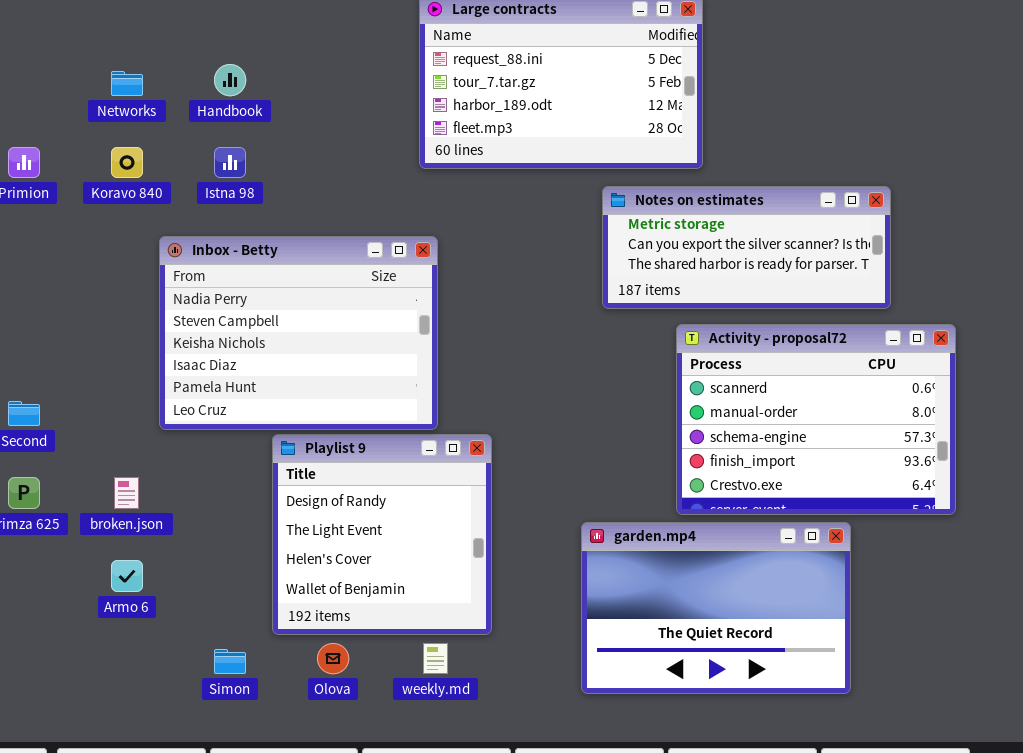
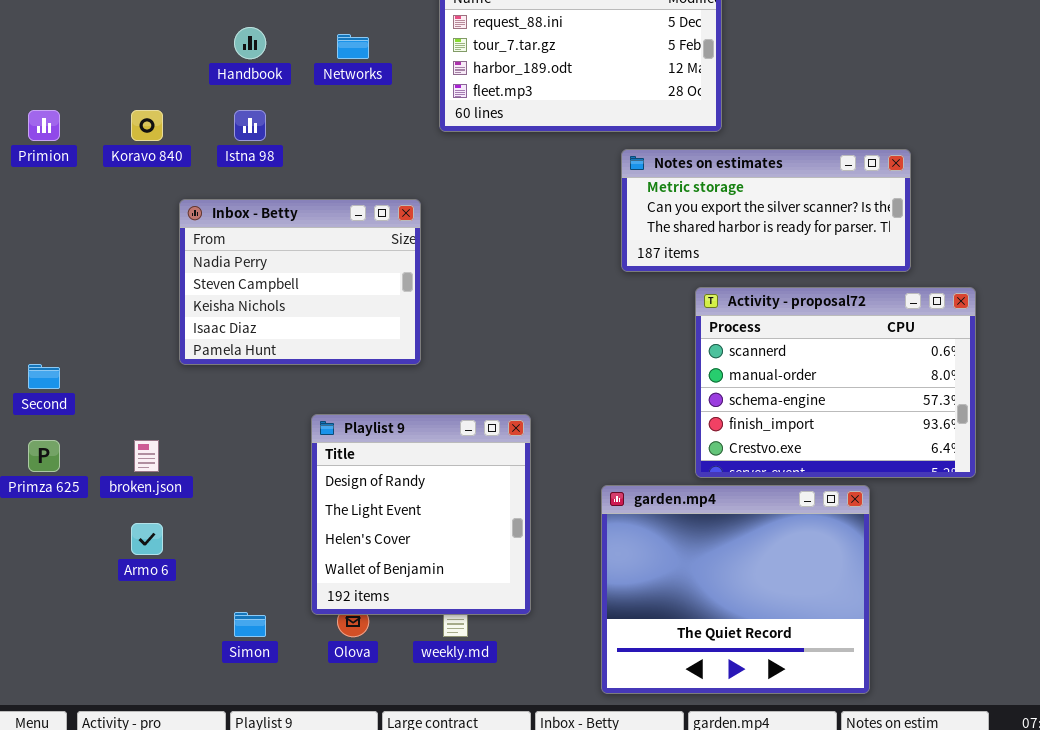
Networks: [111,71,143,96] -> [337,34,369,59], moved
Inbox - Betty: [159,236,438,430] -> [179,199,421,365], resized
Playlist 9: [272,434,492,635] -> [311,414,531,615], moved
garden.mp4: [581,522,851,694] -> [601,485,870,694], resized

